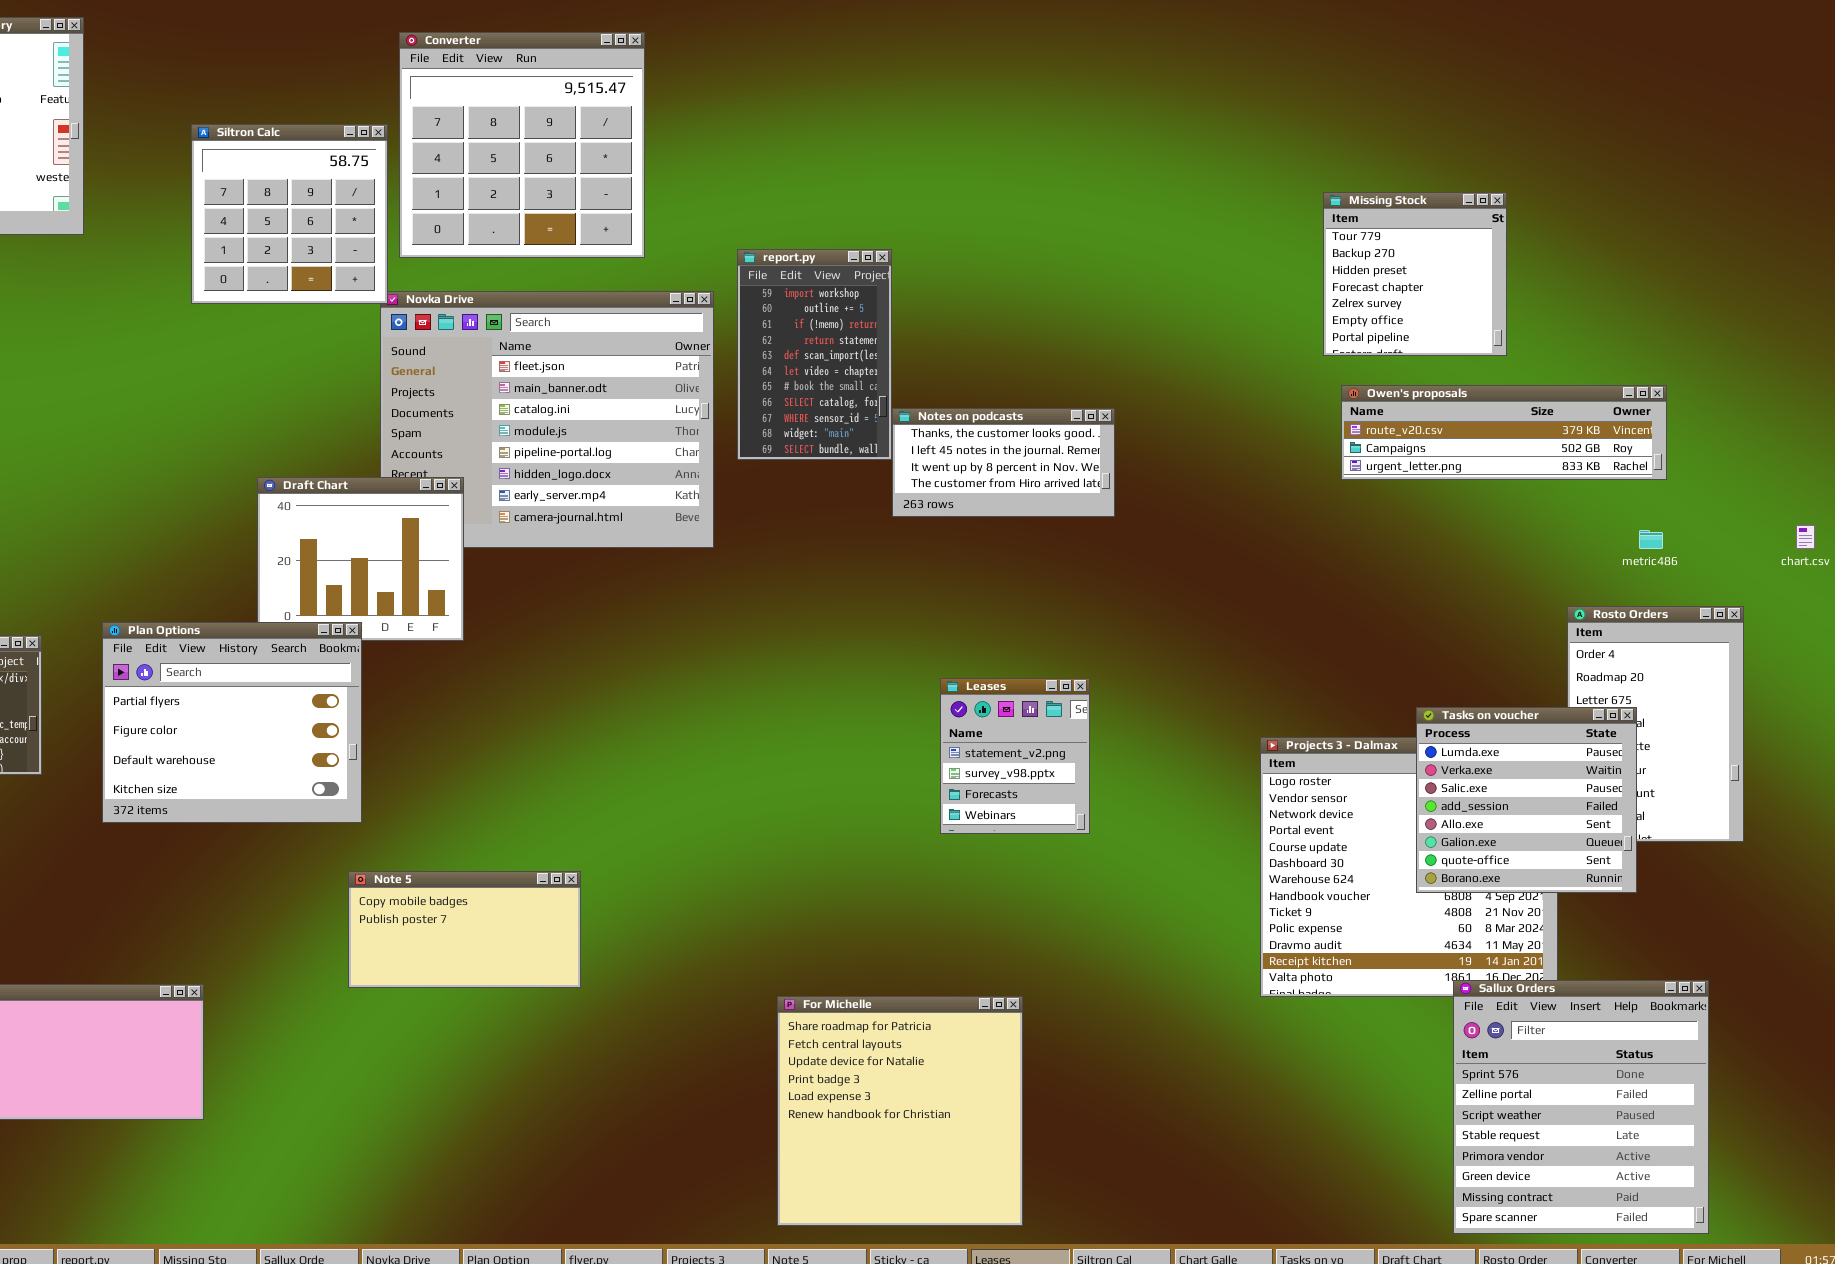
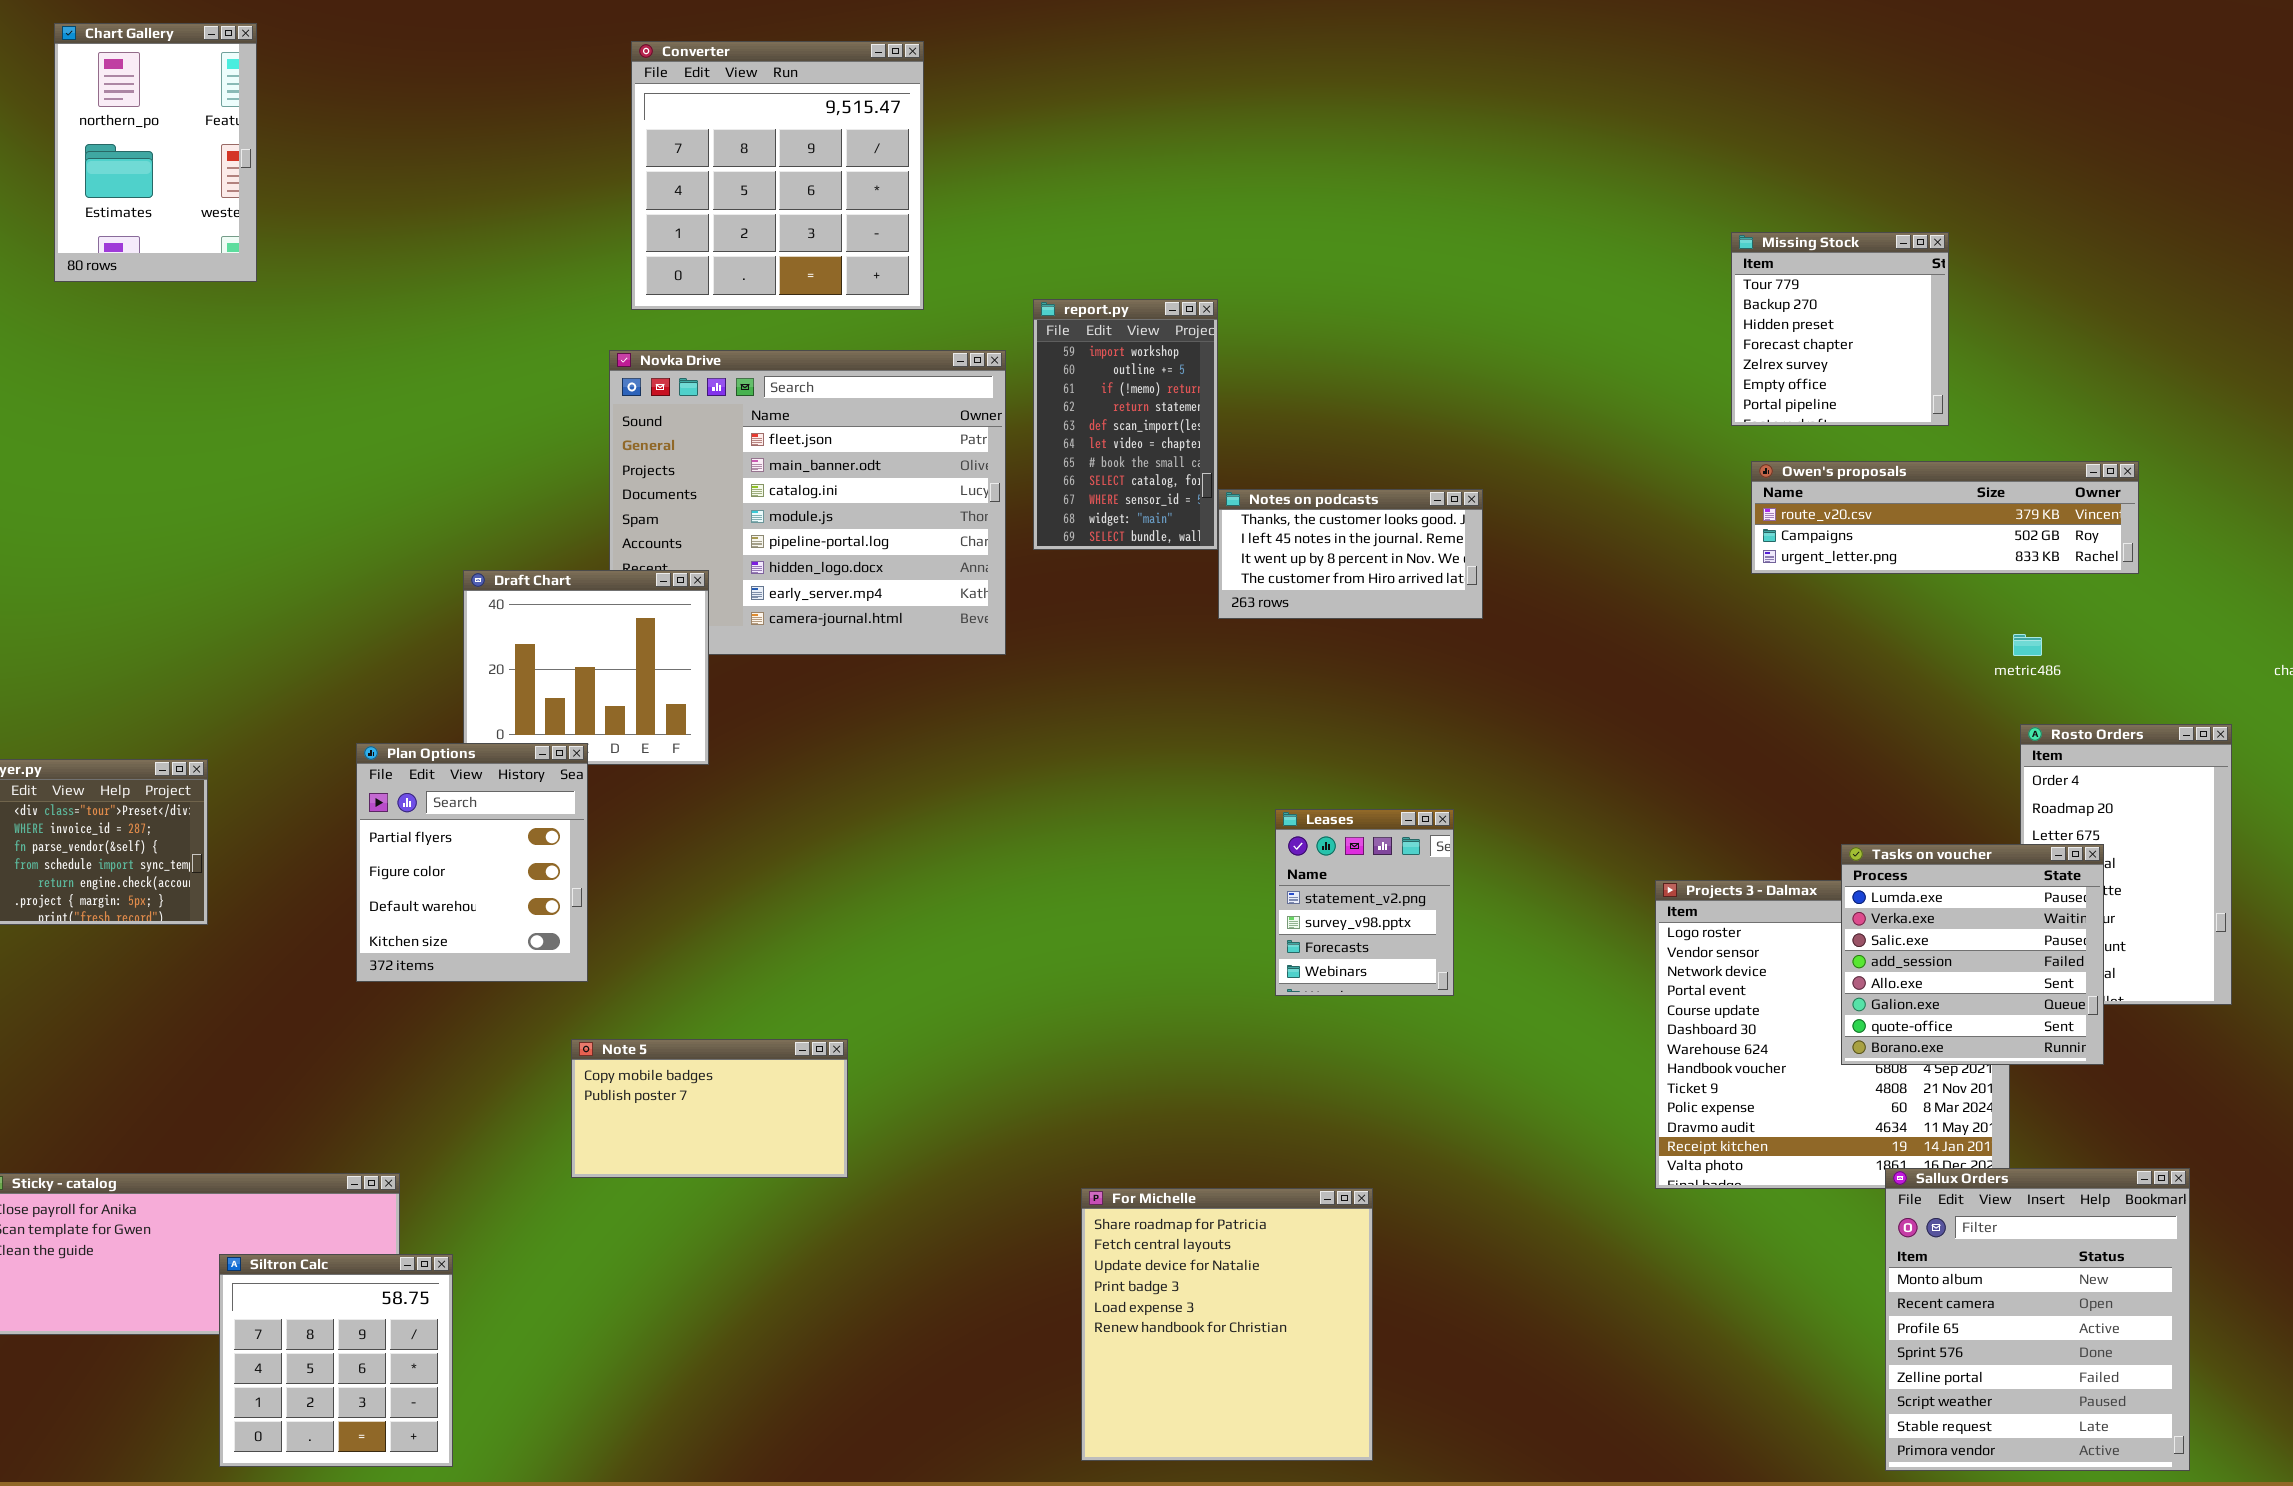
Siltron Calc: [191,124,388,304] -> [219,1254,453,1467], moved
metric486: [1639,530,1663,549] -> [2013,634,2042,656], moved
Plan Options: [102,622,362,823] -> [356,743,588,982], resized
Sallux Orders: [1453,980,1709,1234] -> [1885,1168,2190,1471], scrolled up 3 rows

